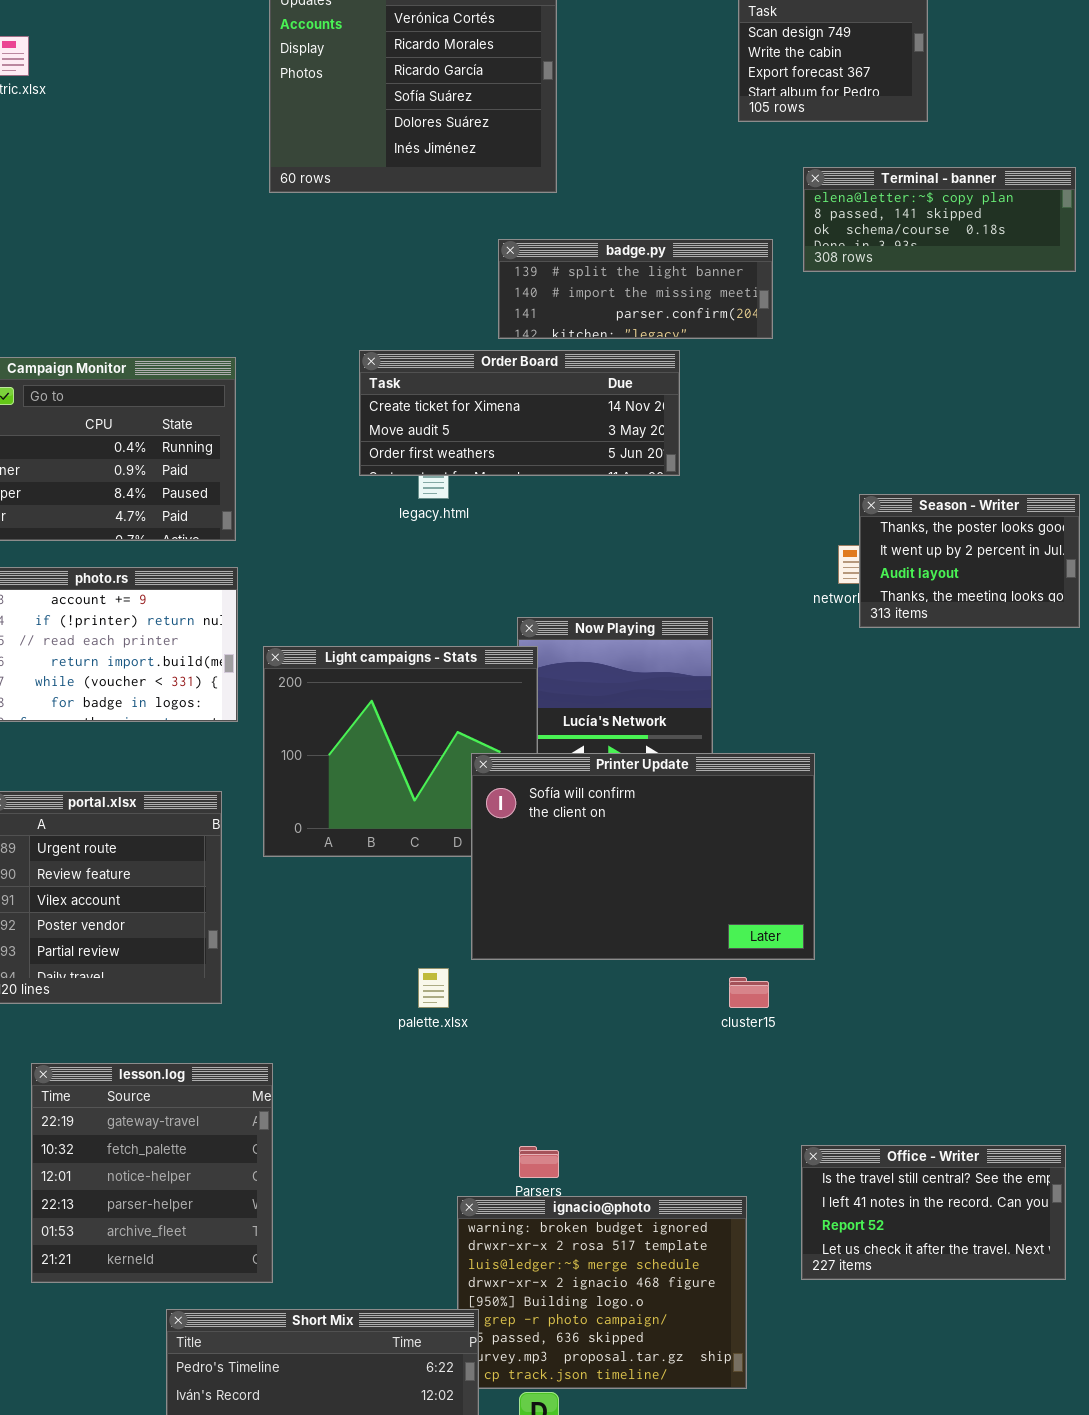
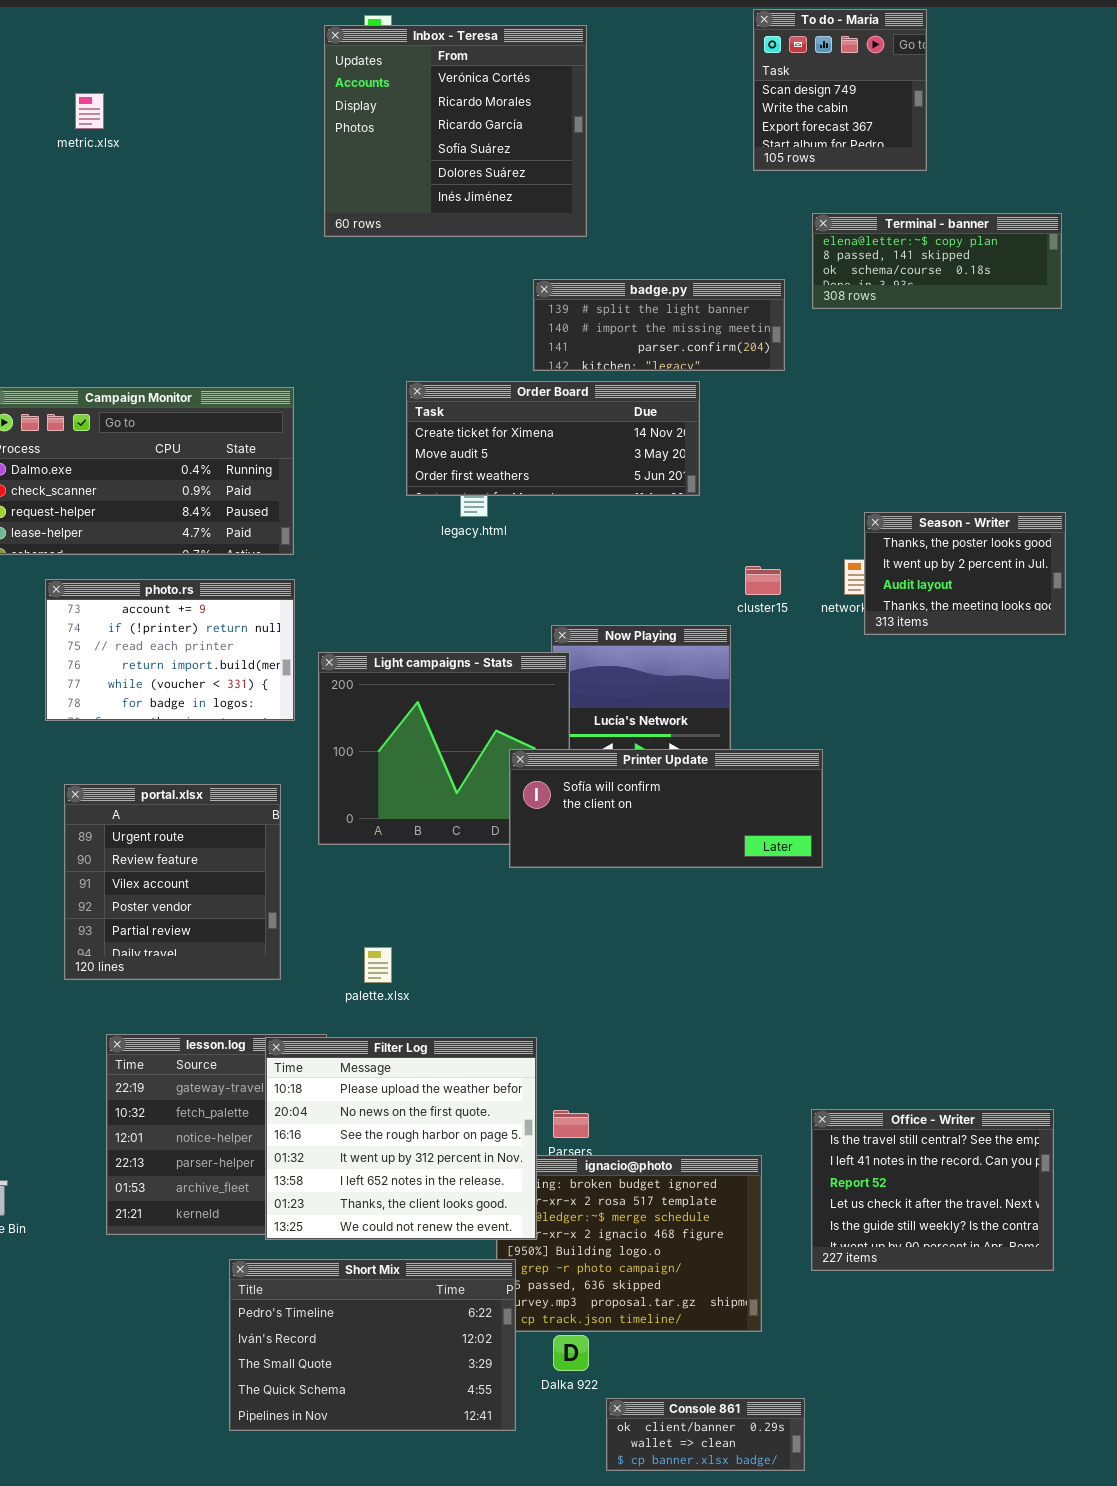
Printer Update: [471,753,815,960] -> [509,749,823,868], resized
palette.xlsx: [418,968,449,1008] -> [364,947,392,983], moved
cluster15: [729,977,769,1008] -> [745,566,781,595], moved
Filter Log: none -> [265,1037,537,1240], opened
Office - Writer: [801,1145,1066,1280] -> [811,1109,1054,1271], resized

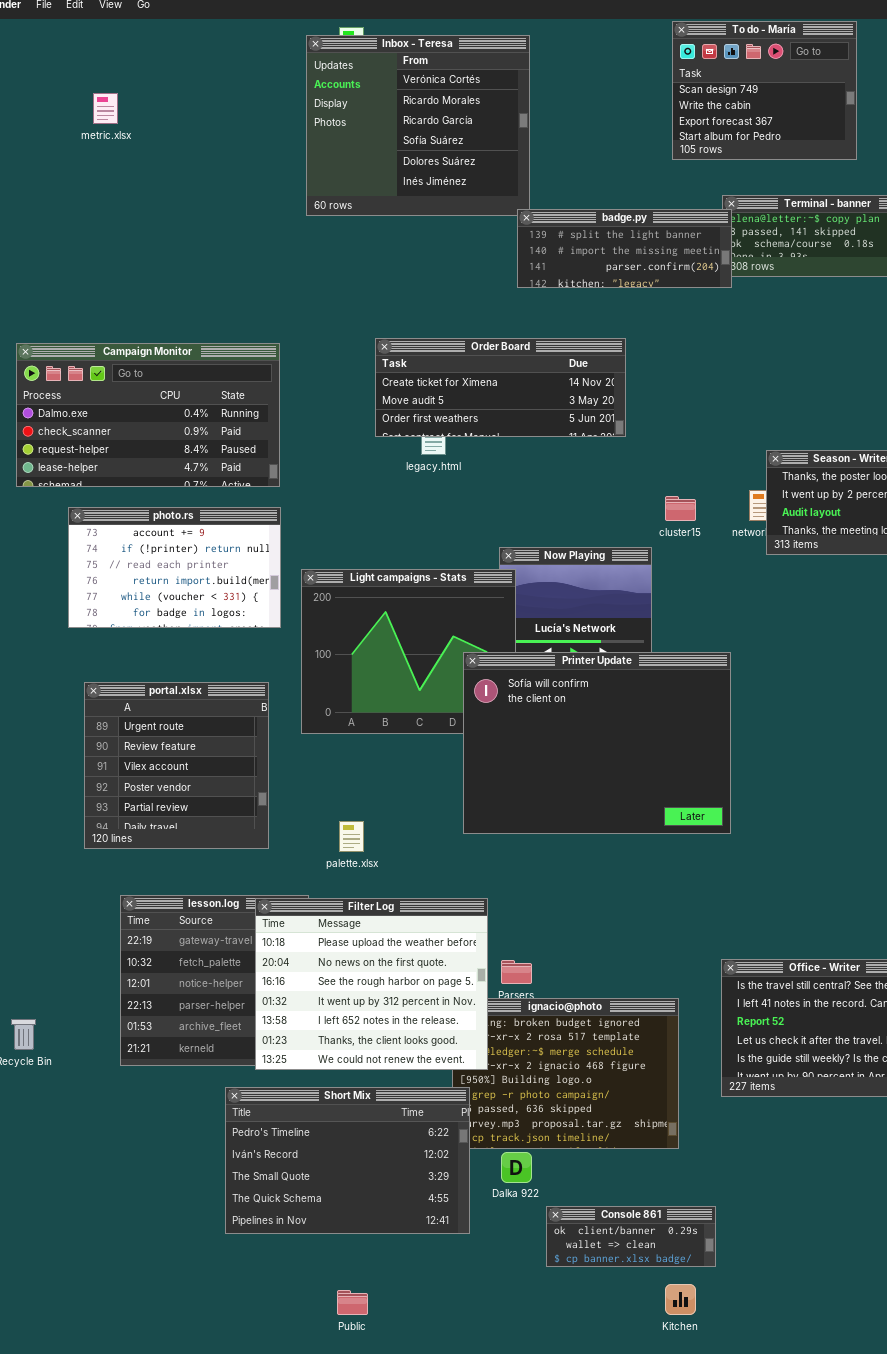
To do - María: [753,9,927,171] -> [672,21,857,160], resized
badge.py: [533,279,785,371] -> [517,209,732,288], moved
Printer Update: [509,749,823,868] -> [463,652,731,834], resized

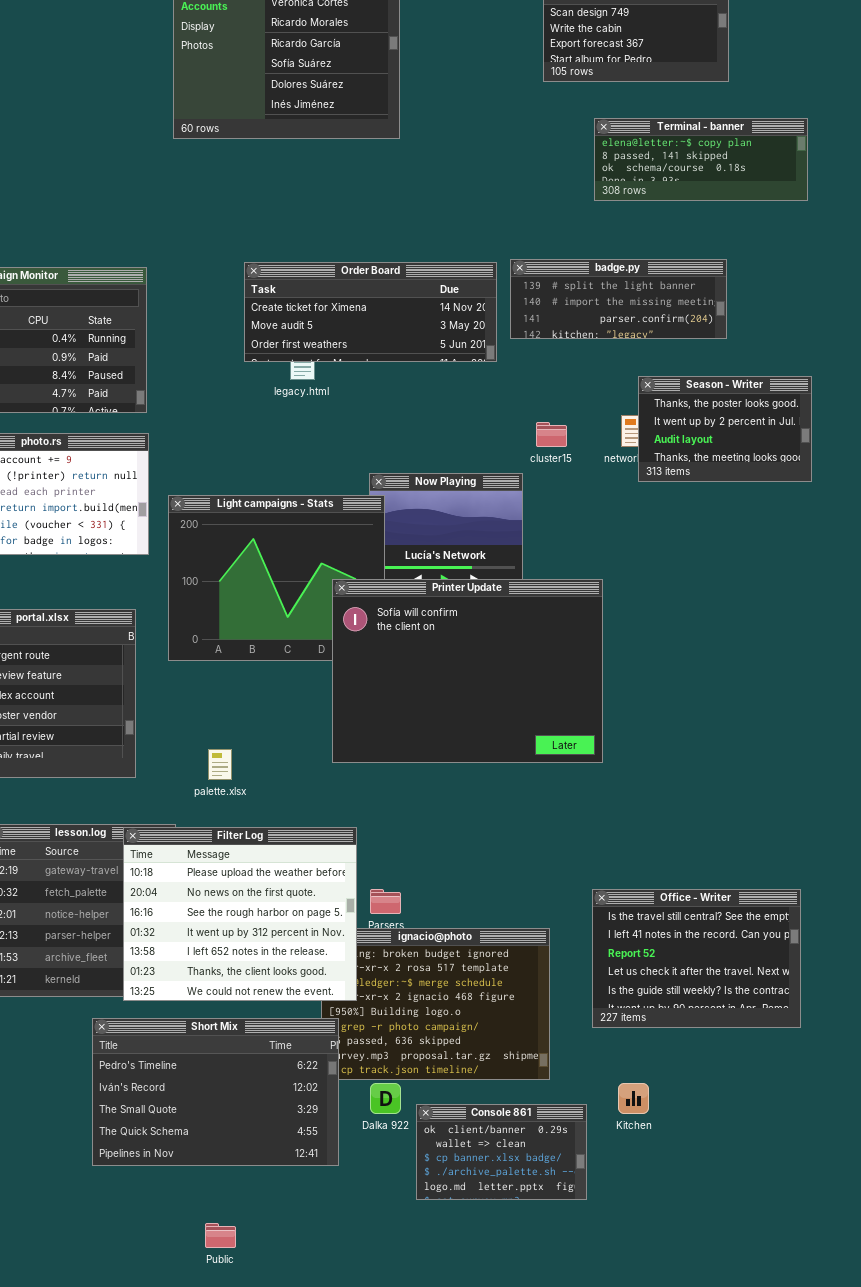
badge.py: [517,209,732,288] -> [510,259,727,339], moved
Console 861: [546,1206,716,1267] -> [416,1104,587,1200], resized
Kitchen: [665,1284,696,1315] -> [618,1083,649,1114], moved

